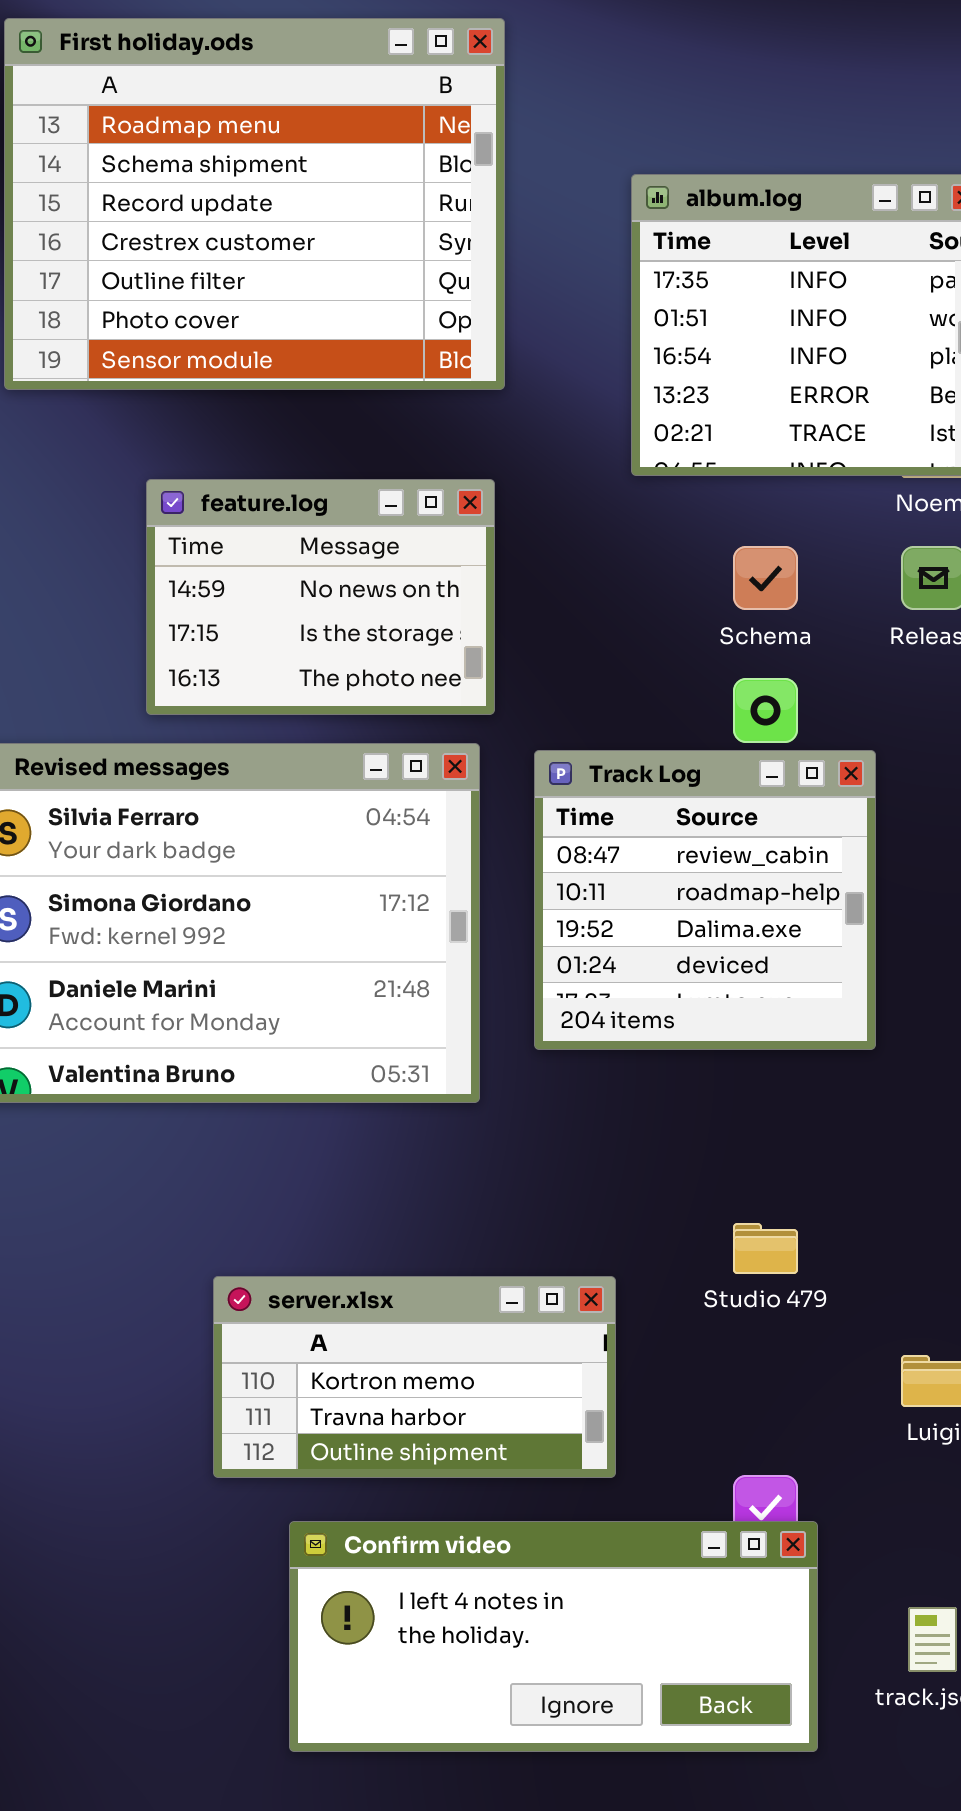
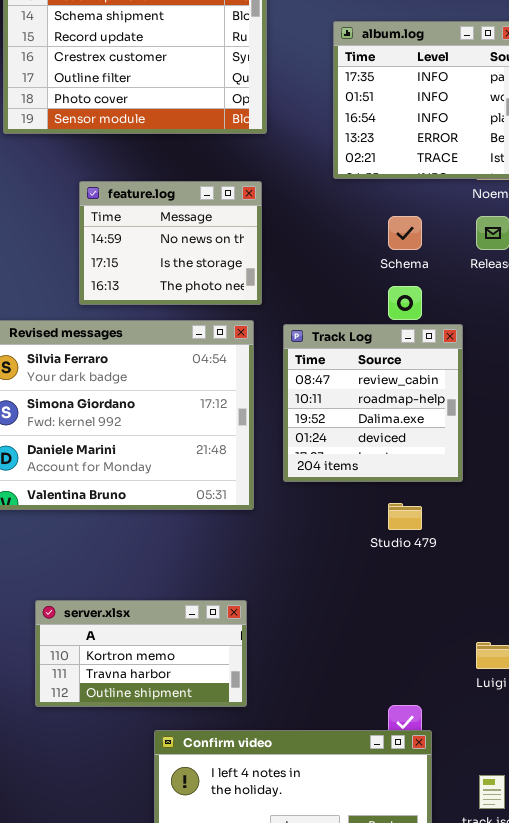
Studio 479: [733,1223,798,1274] -> [388,503,422,530], moved
server.xlsx: [213,1276,616,1478] -> [35,600,247,707], moved

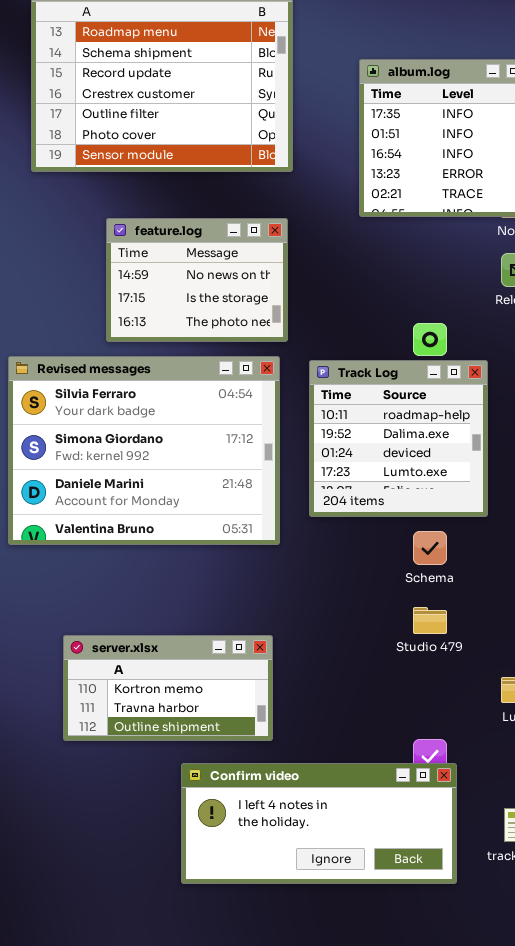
Schema: [388,216,422,250] -> [413,531,447,565], moved
Track Log: [283,324,463,482] -> [309,360,488,517], scrolled down 1 row
Studio 479: [388,503,422,530] -> [413,607,447,634], moved

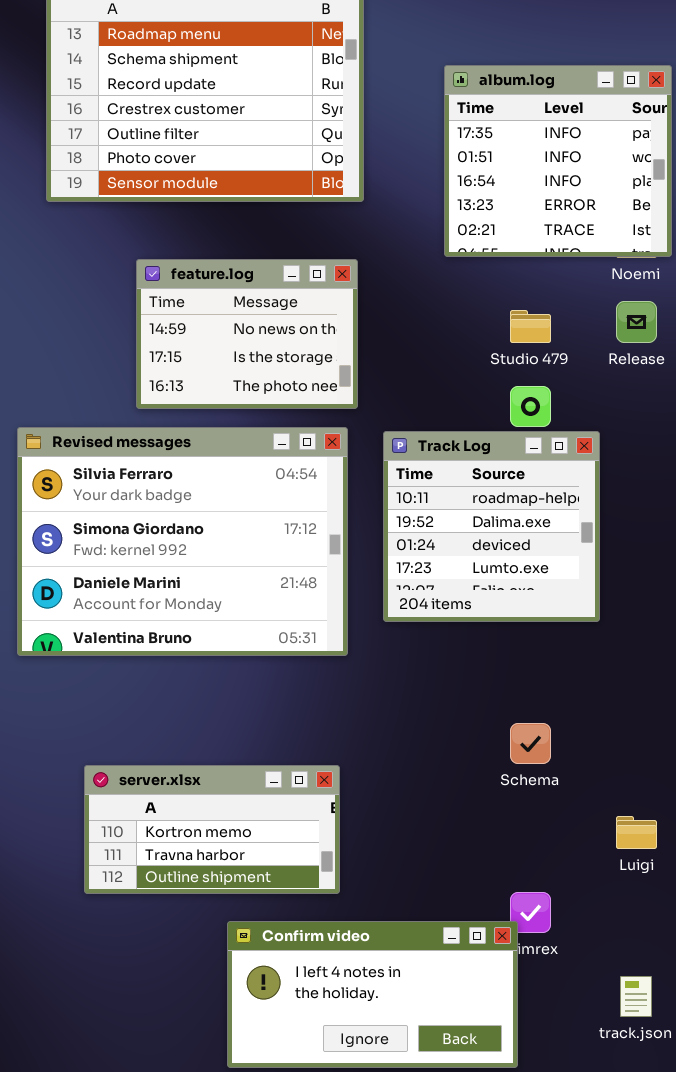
Schema: [413,531,447,565] -> [510,723,551,764], moved
Studio 479: [413,607,447,634] -> [510,310,551,343], moved
Confirm video: [181,763,457,884] -> [227,921,518,1068], resized

